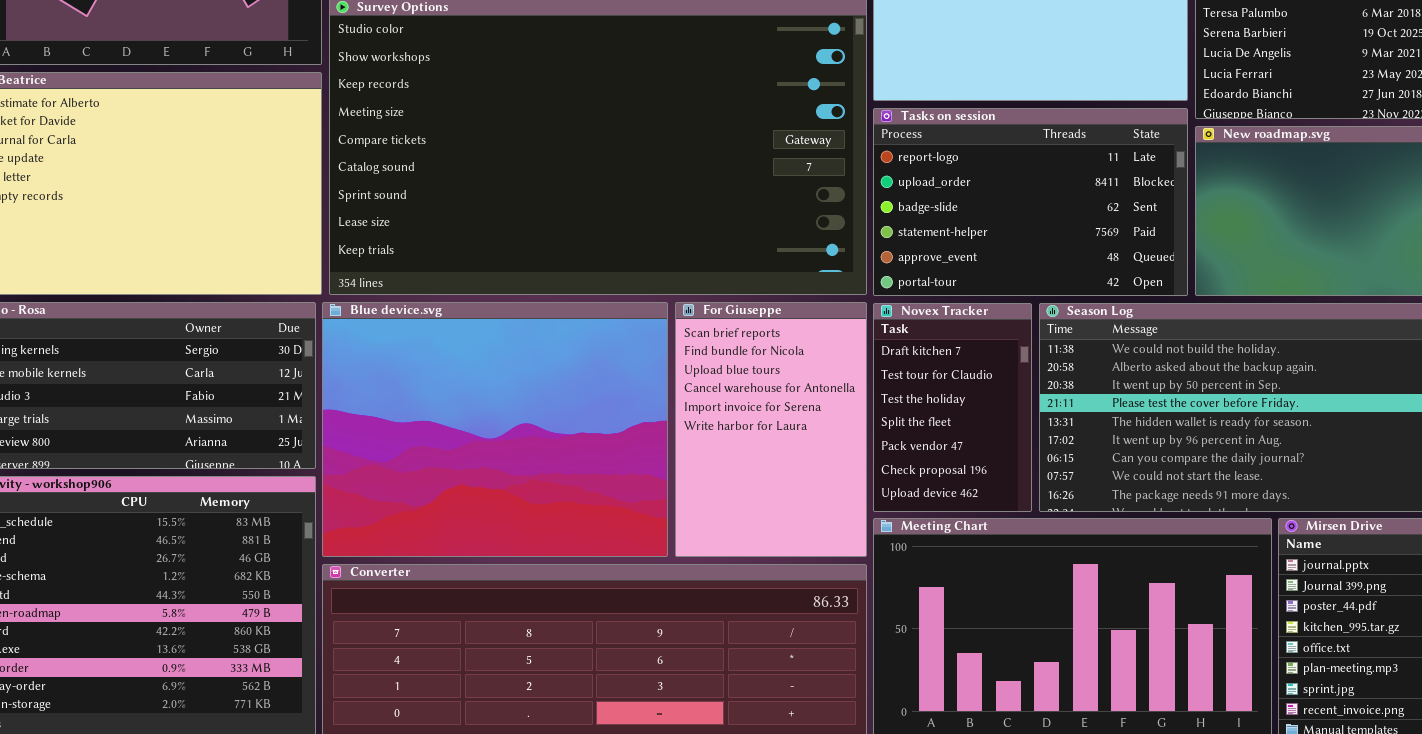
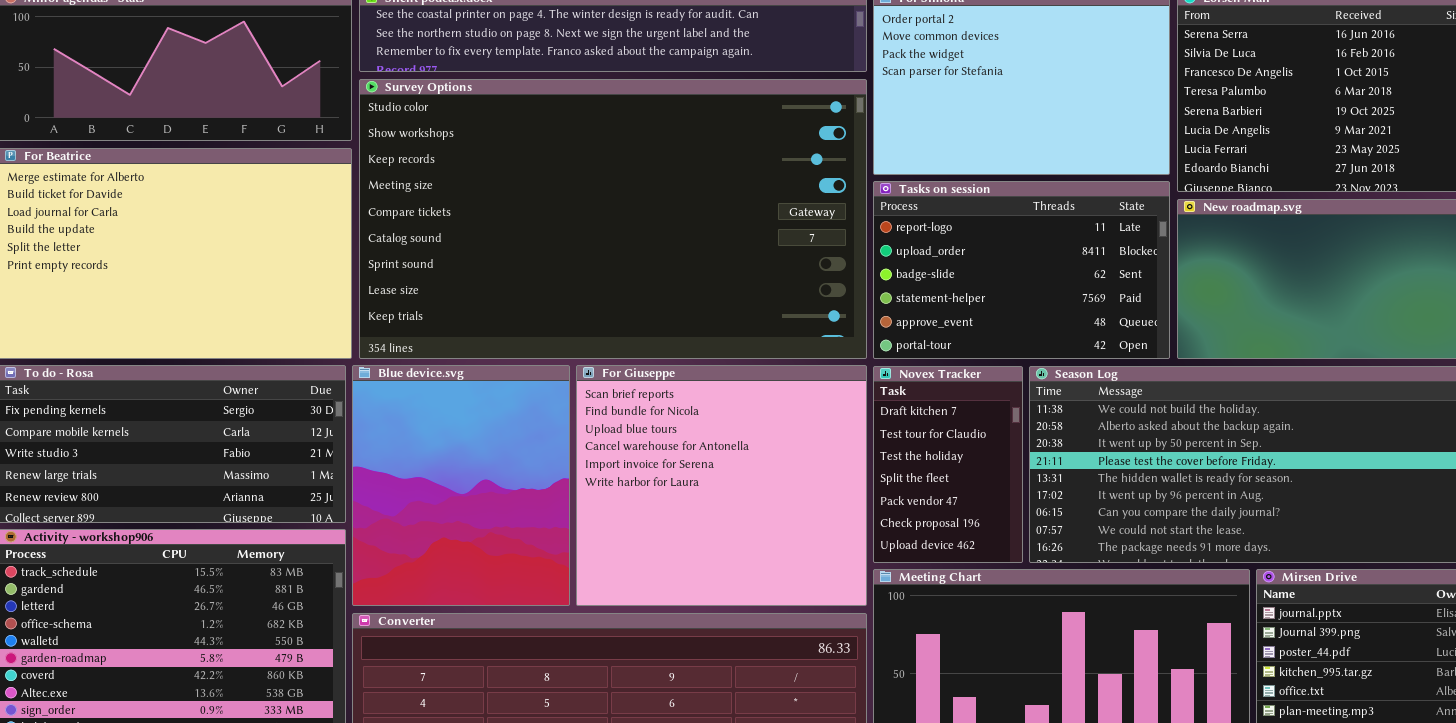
Blue device.svg: [322,302,668,557] -> [352,365,570,606], resized
For Giuseppe: [675,302,867,557] -> [576,365,867,606], resized

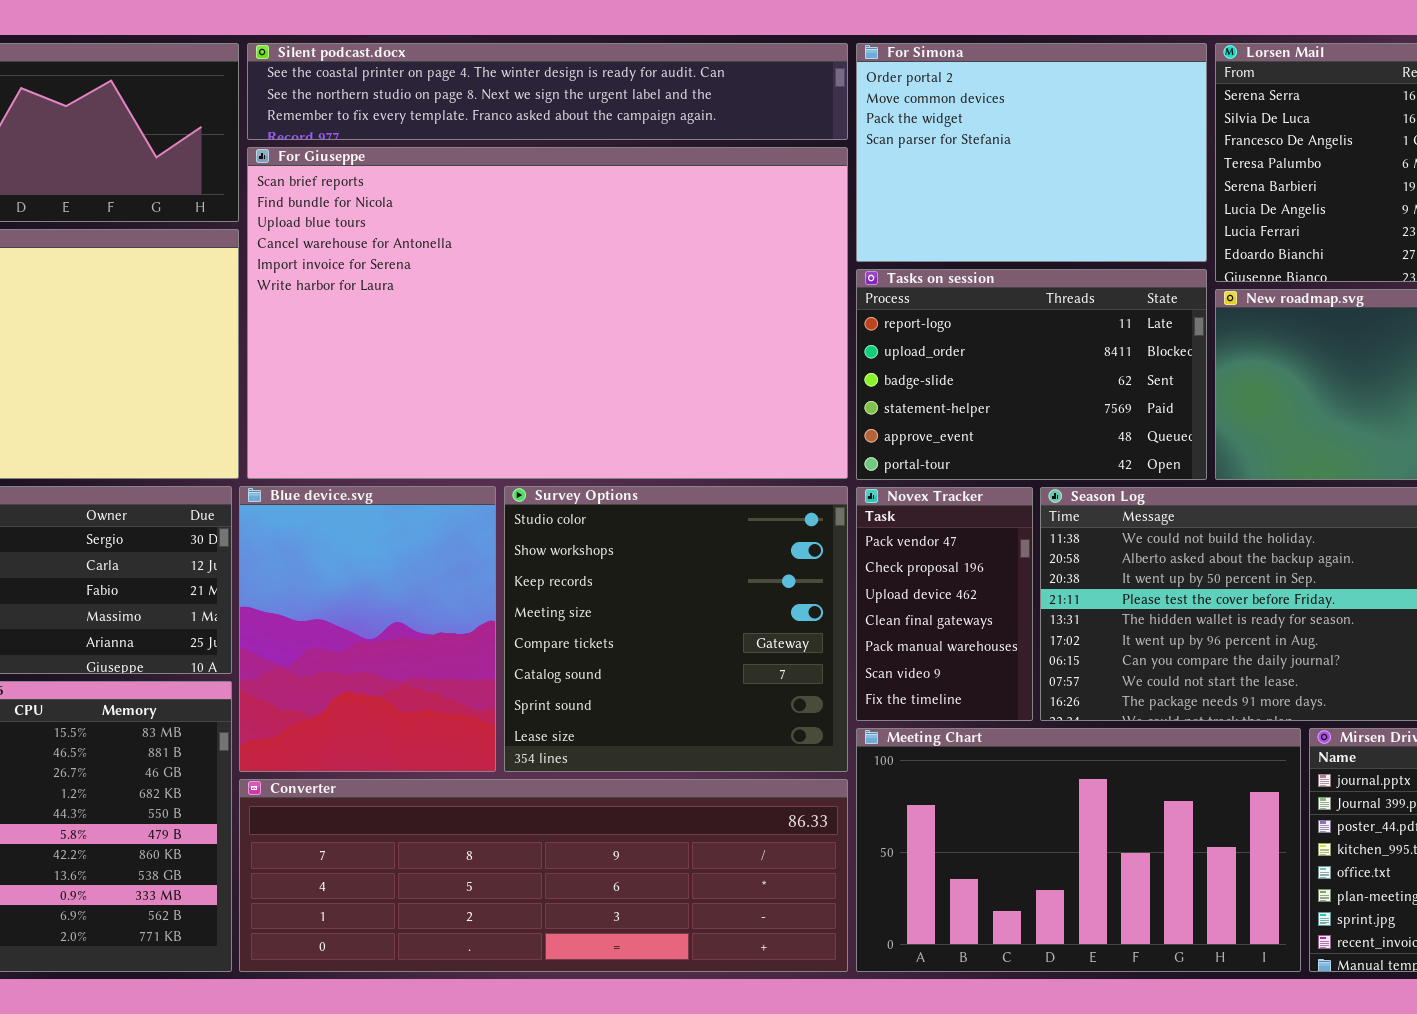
Survey Options: [359,79,867,359] -> [504,486,848,772], moved, resized
For Giuseppe: [576,365,867,606] -> [247,147,848,479], moved, resized
Novex Tracker: [873,366,1023,563] -> [856,487,1033,721], scrolled down 4 rows

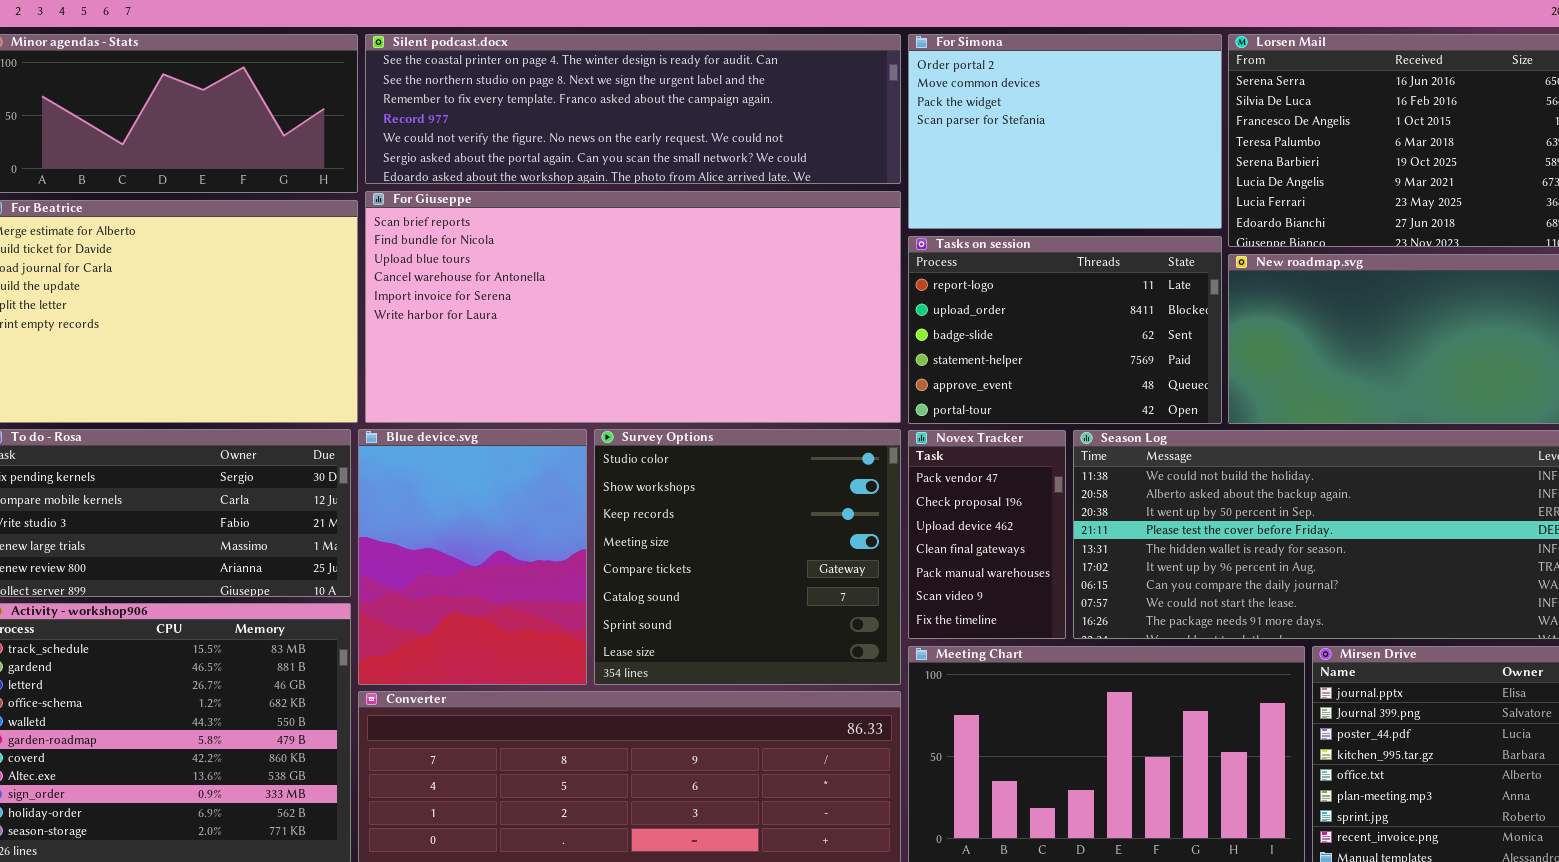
Silent podcast.docx: [247,43,848,140] -> [365,34,901,184], resized
For Giuseppe: [247,147,848,479] -> [365,191,901,423], resized

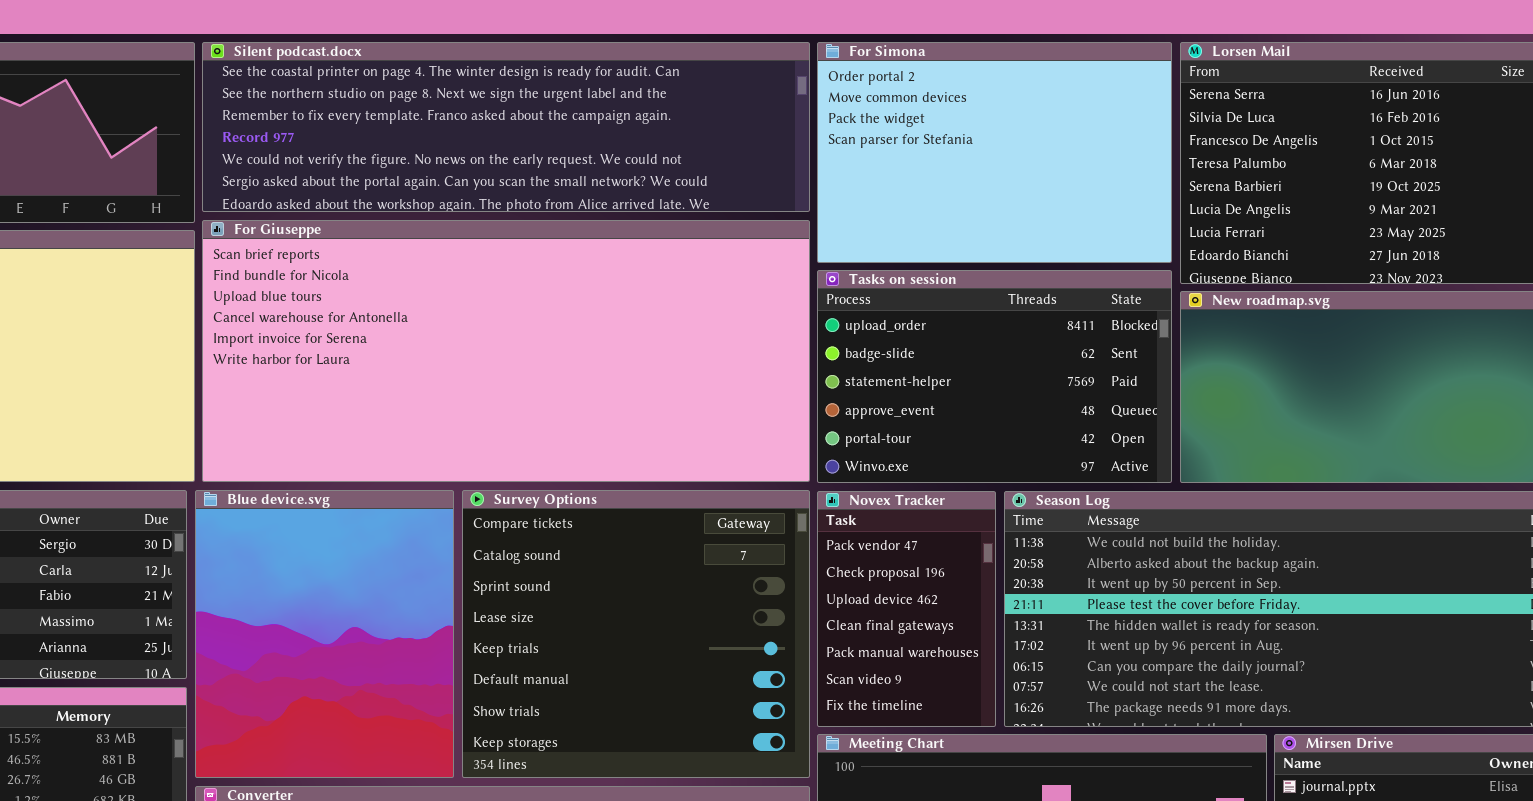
Tasks on session: [908,236,1222,424] -> [817,270,1172,483], scrolled down 1 row
Survey Options: [594,429,901,685] -> [462,490,810,778], scrolled down 4 rows

